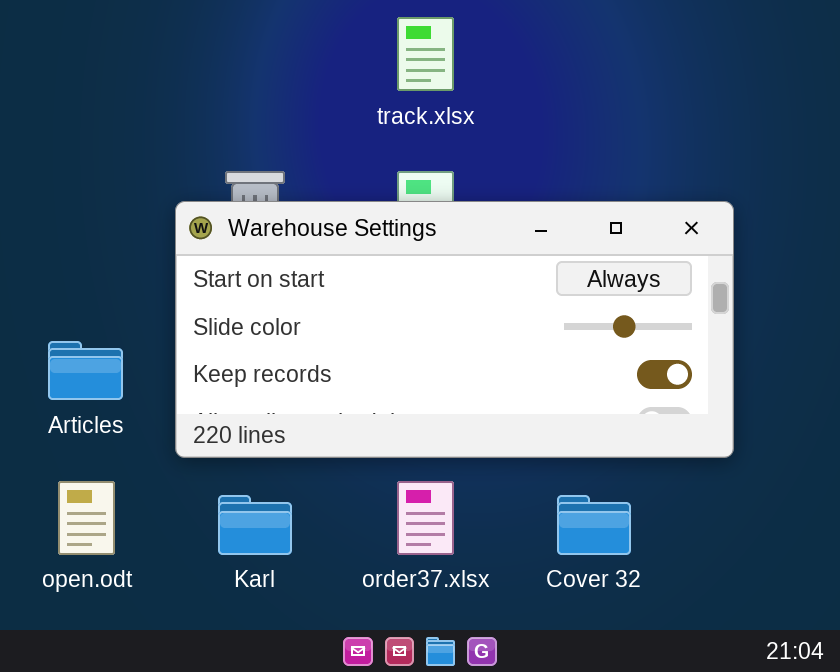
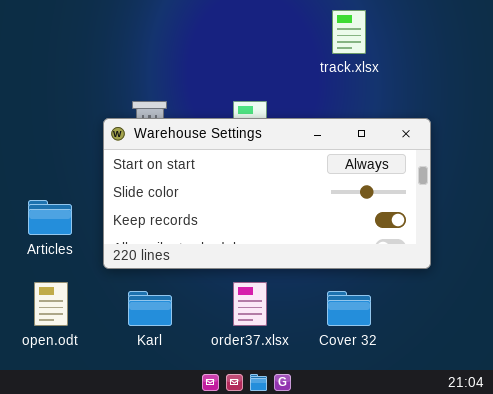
track.xlsx: [397,17,454,91] -> [332,10,366,54], moved

